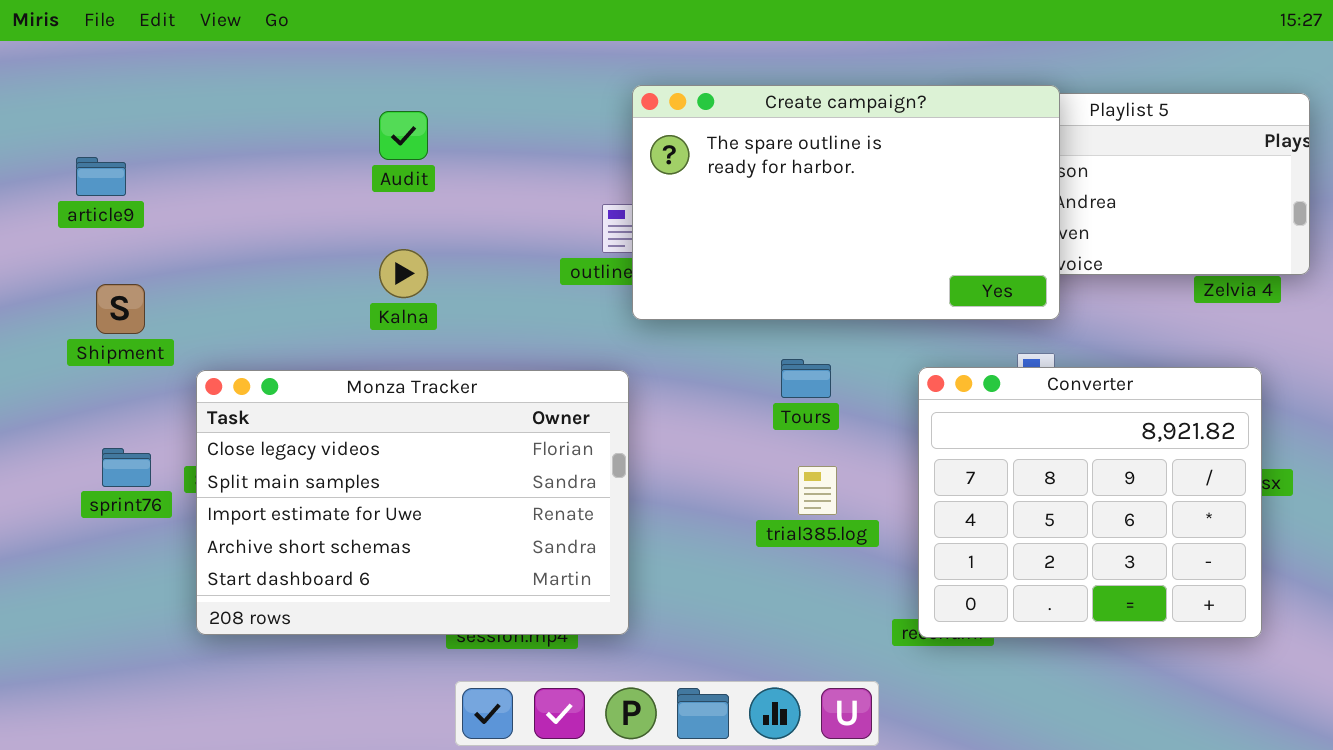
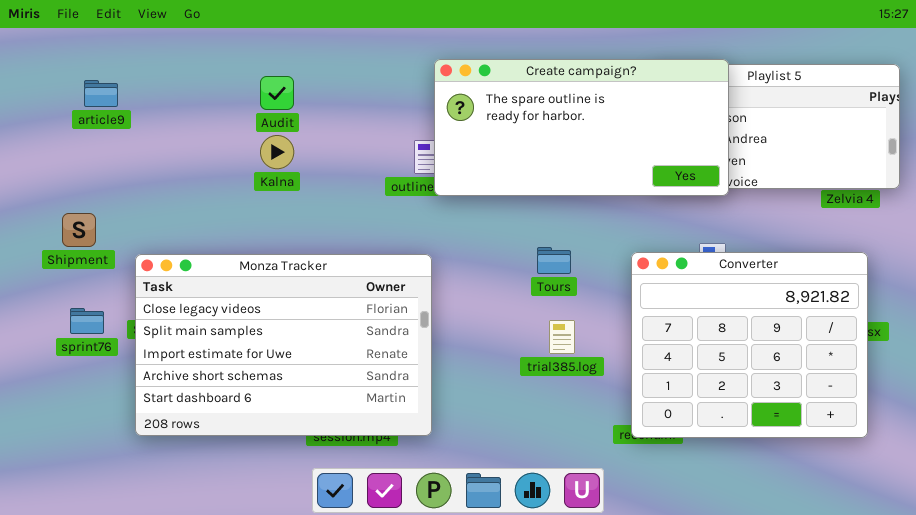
Create campaign?: [632,85,1060,320] -> [434,59,729,196], resized
article9: [76,157,126,196] -> [84,80,118,107], moved
Kalna: [379,249,428,298] -> [260,135,294,169], moved
Shipment: [96,284,145,334] -> [62,213,96,247], moved

